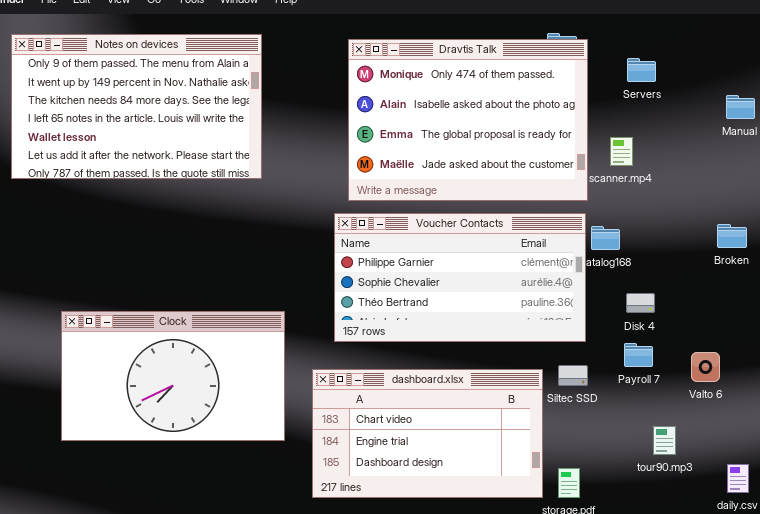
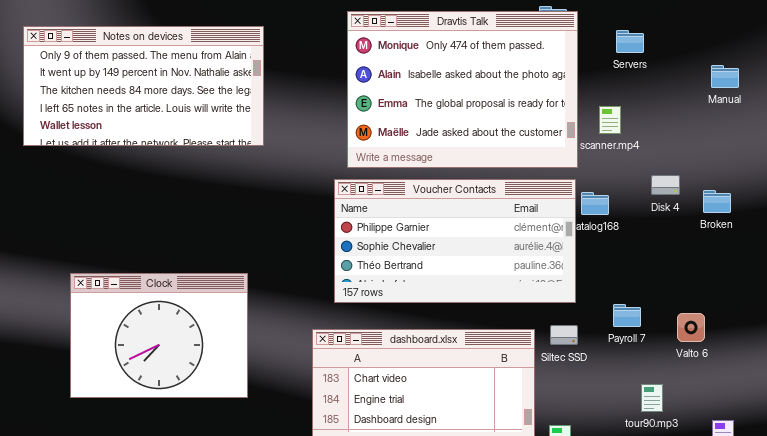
Notes on devices: [11,34,262,179] -> [23,26,264,146], resized
Disk 4: [626,293,655,313] -> [651,175,680,195], moved
Clock: [61,311,285,441] -> [70,273,248,398], resized

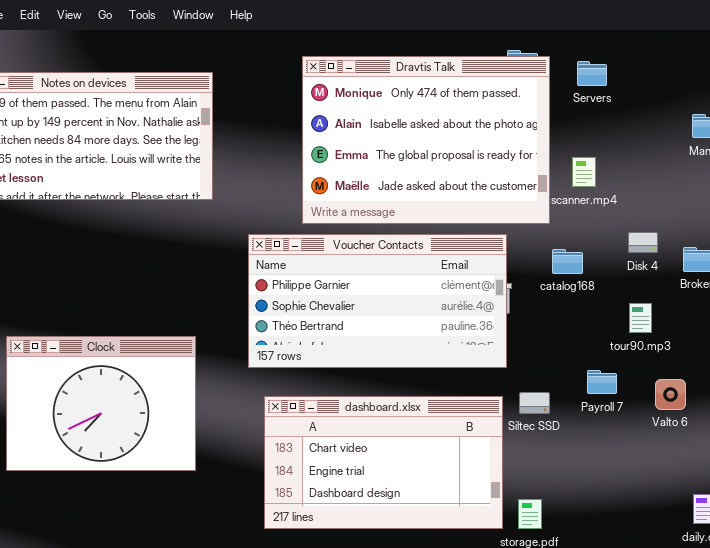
Servers: [616,30,644,53] -> [577,61,607,86], moved
Voucher Contacts: [334,179,576,303] -> [248,234,507,368], moved
tour90.mp3: [641,384,663,412] -> [629,303,652,333], moved

